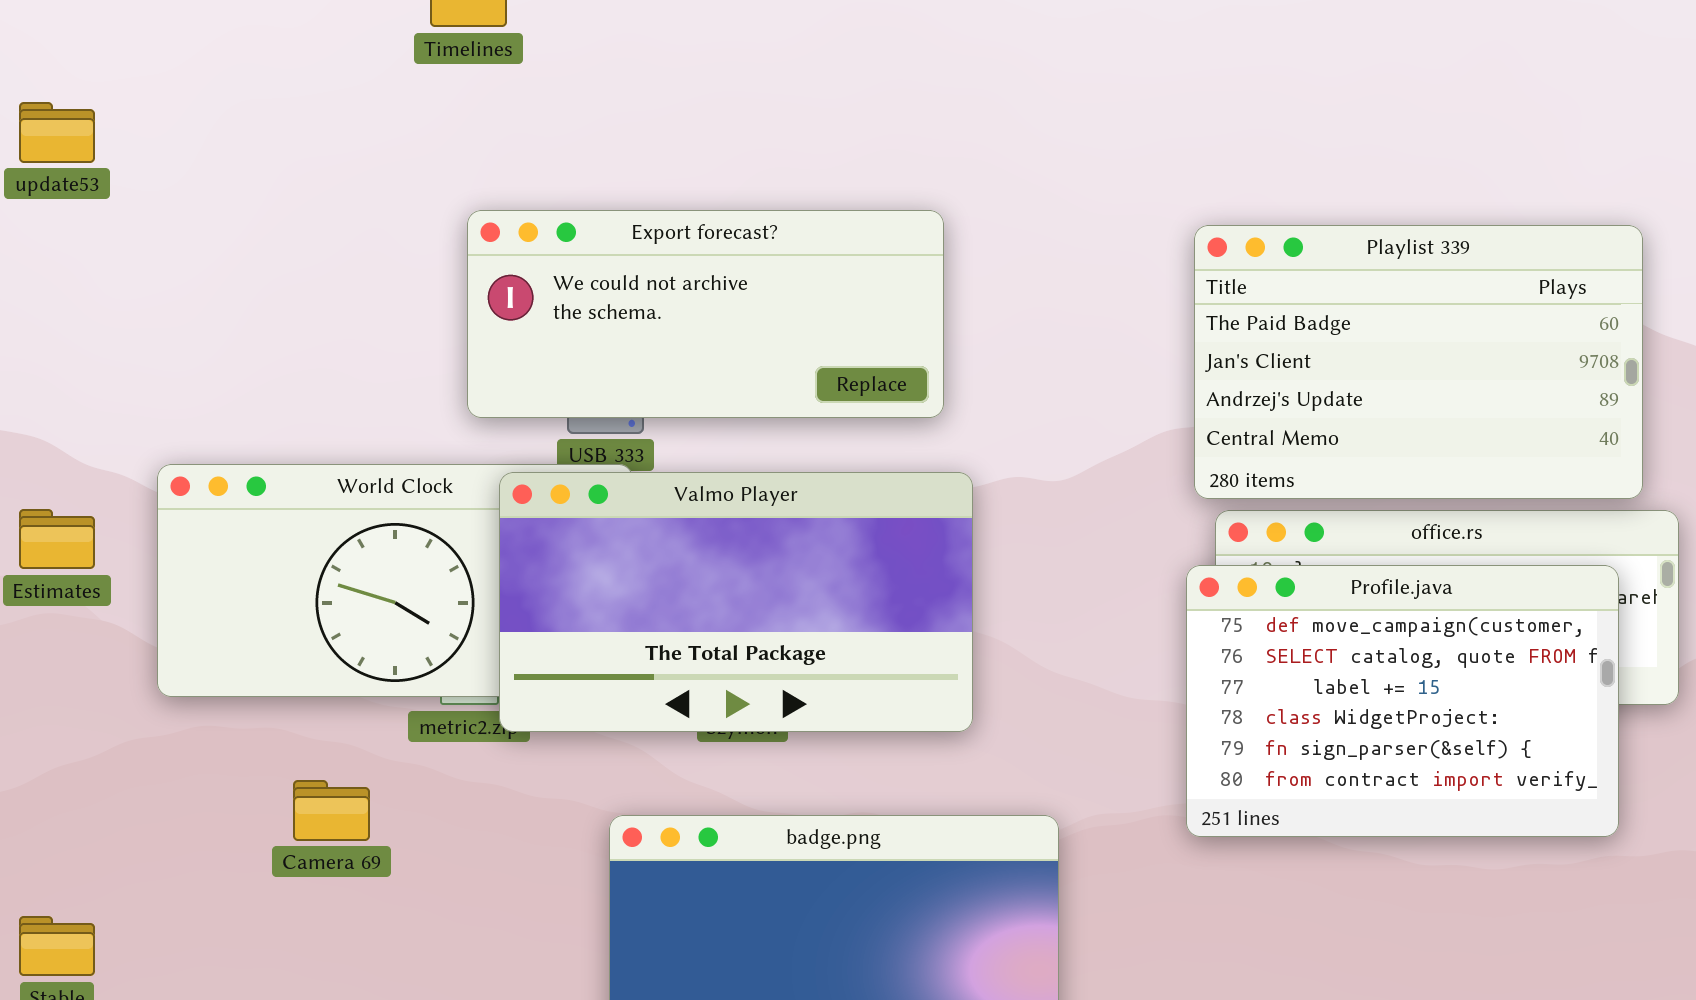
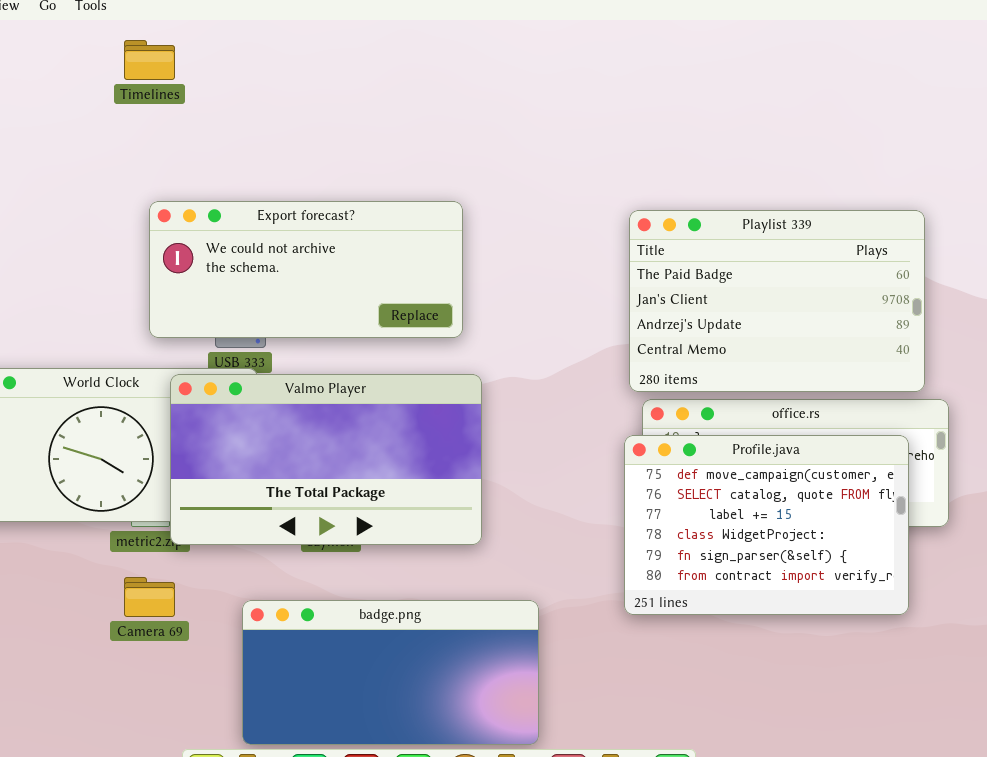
Camera 69: [293,780,370,841] -> [124,577,175,617], moved

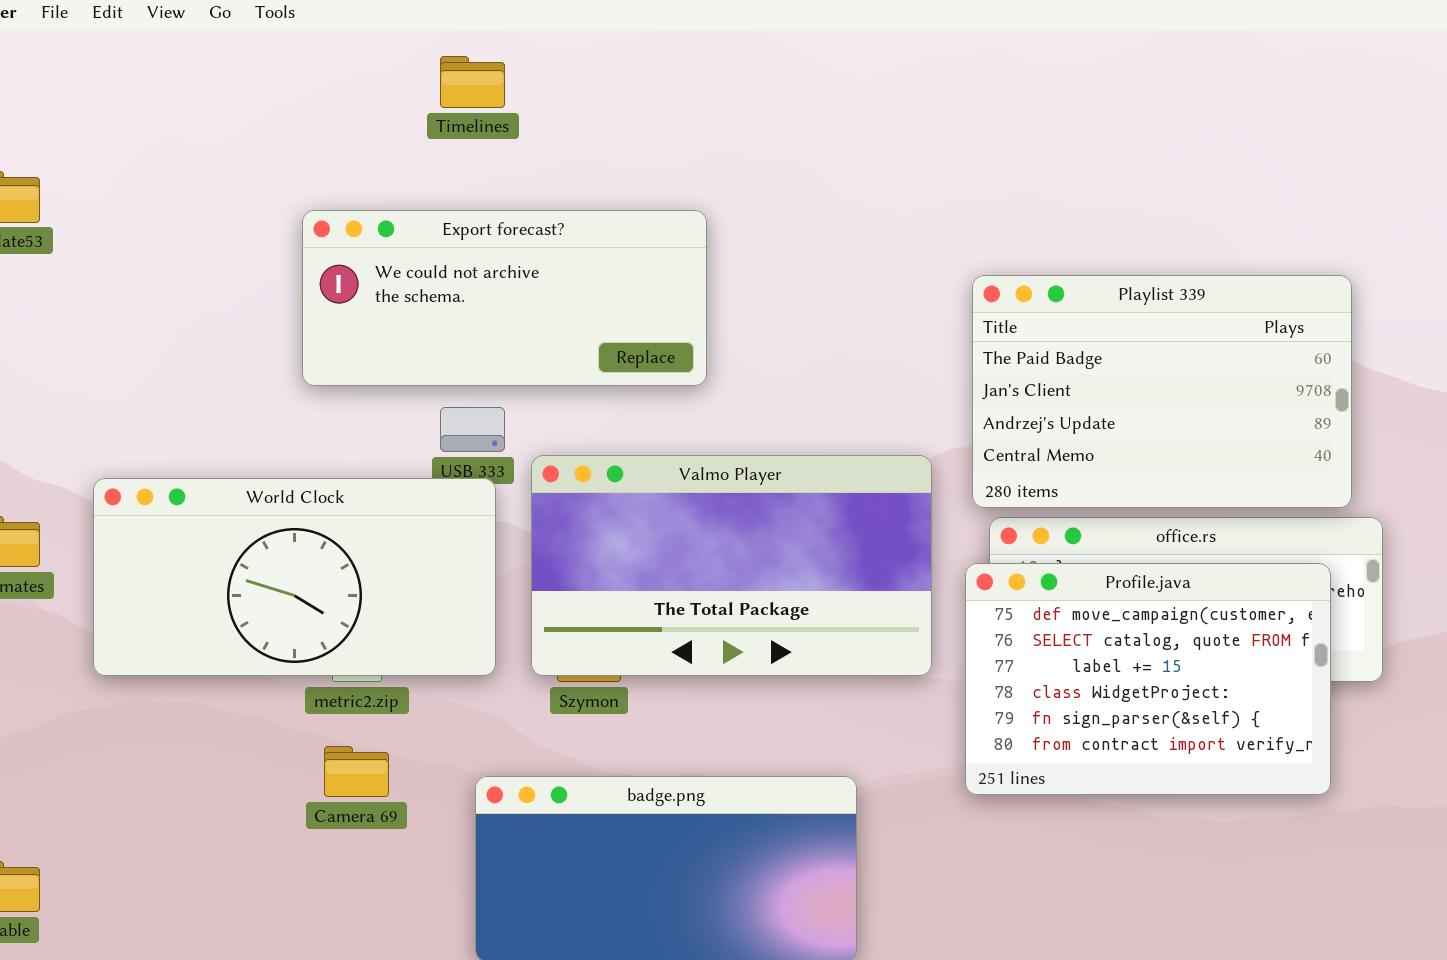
Timelines: [124,40,175,80] -> [440,56,505,108], moved
Export forecast?: [149,201,463,338] -> [302,210,707,386], moved
Valmo Player: [170,374,482,545] -> [531,455,932,676], moved

